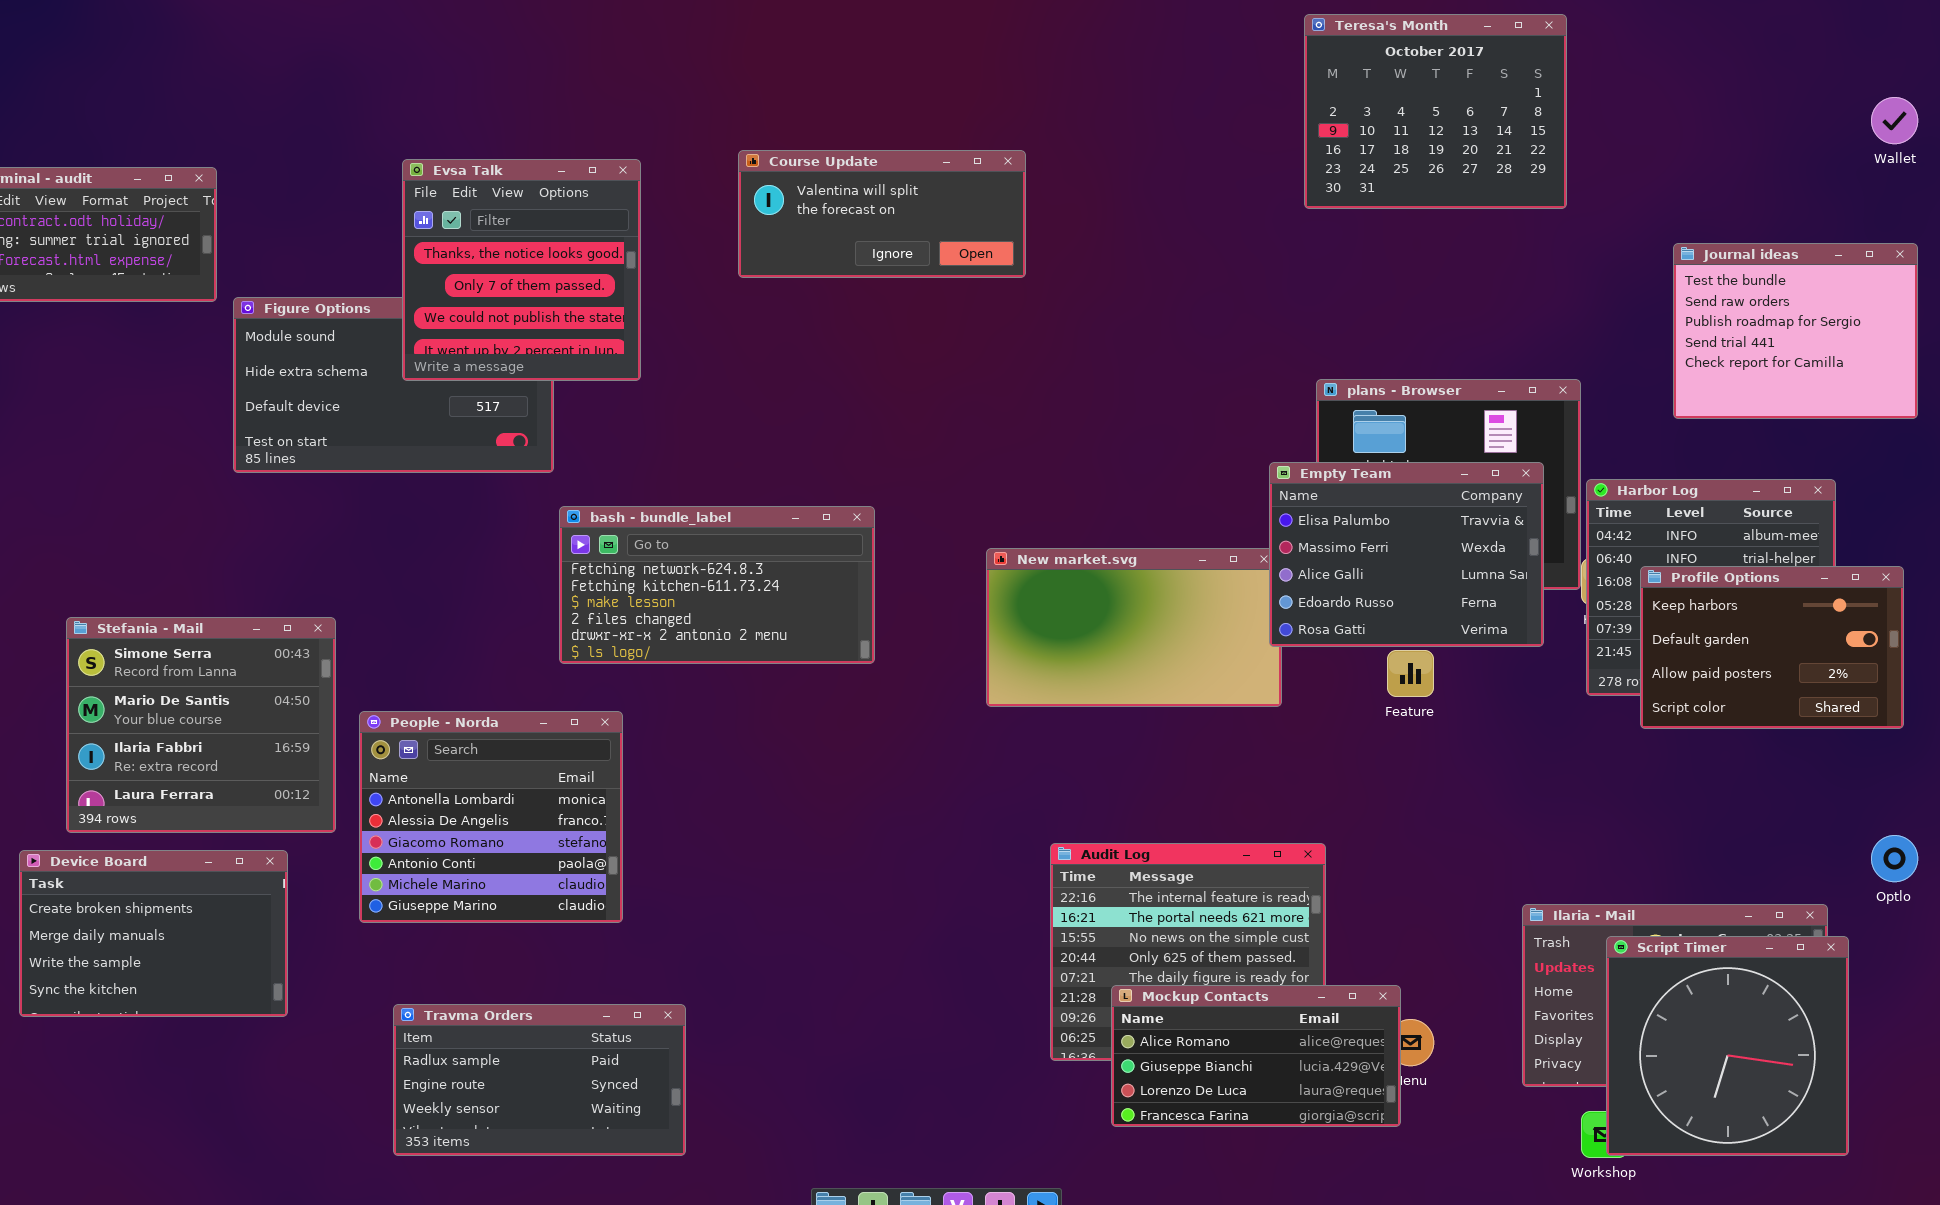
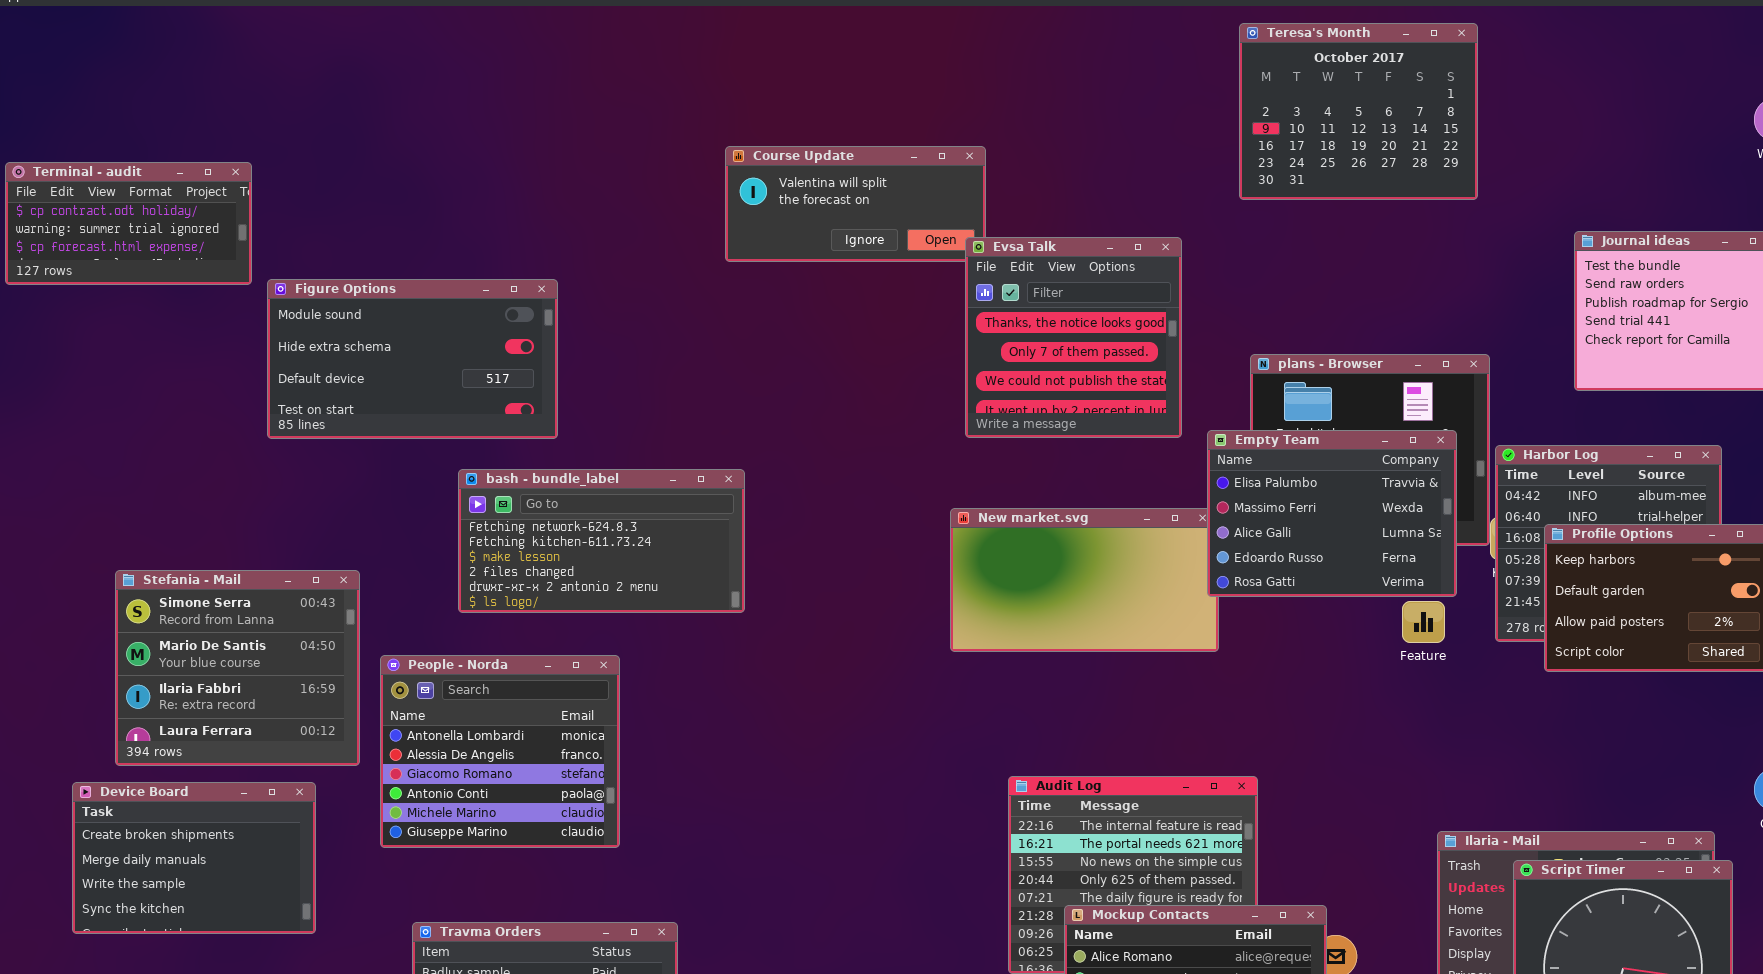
Evsa Talk: [402,159,641,381] -> [965,237,1182,438], moved
bash - bundle_label: [559,506,875,664] -> [458,469,745,613], moved
Feature: [1387,650,1434,697] -> [1402,601,1445,643], moved

